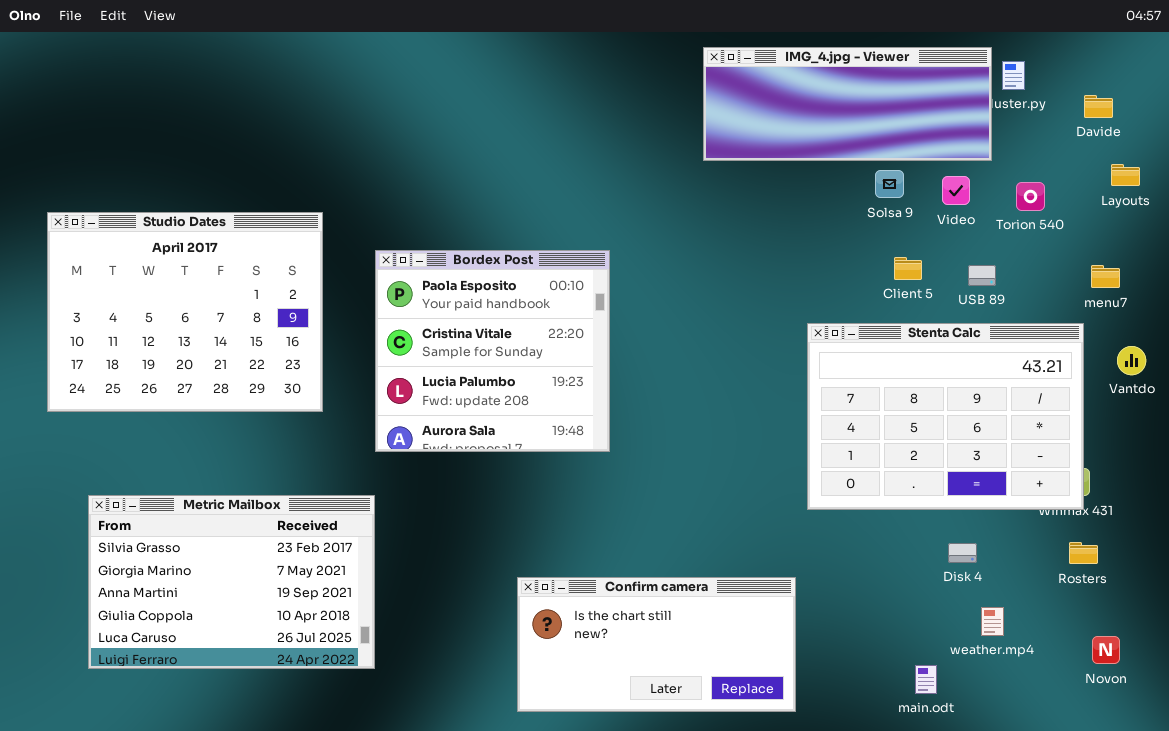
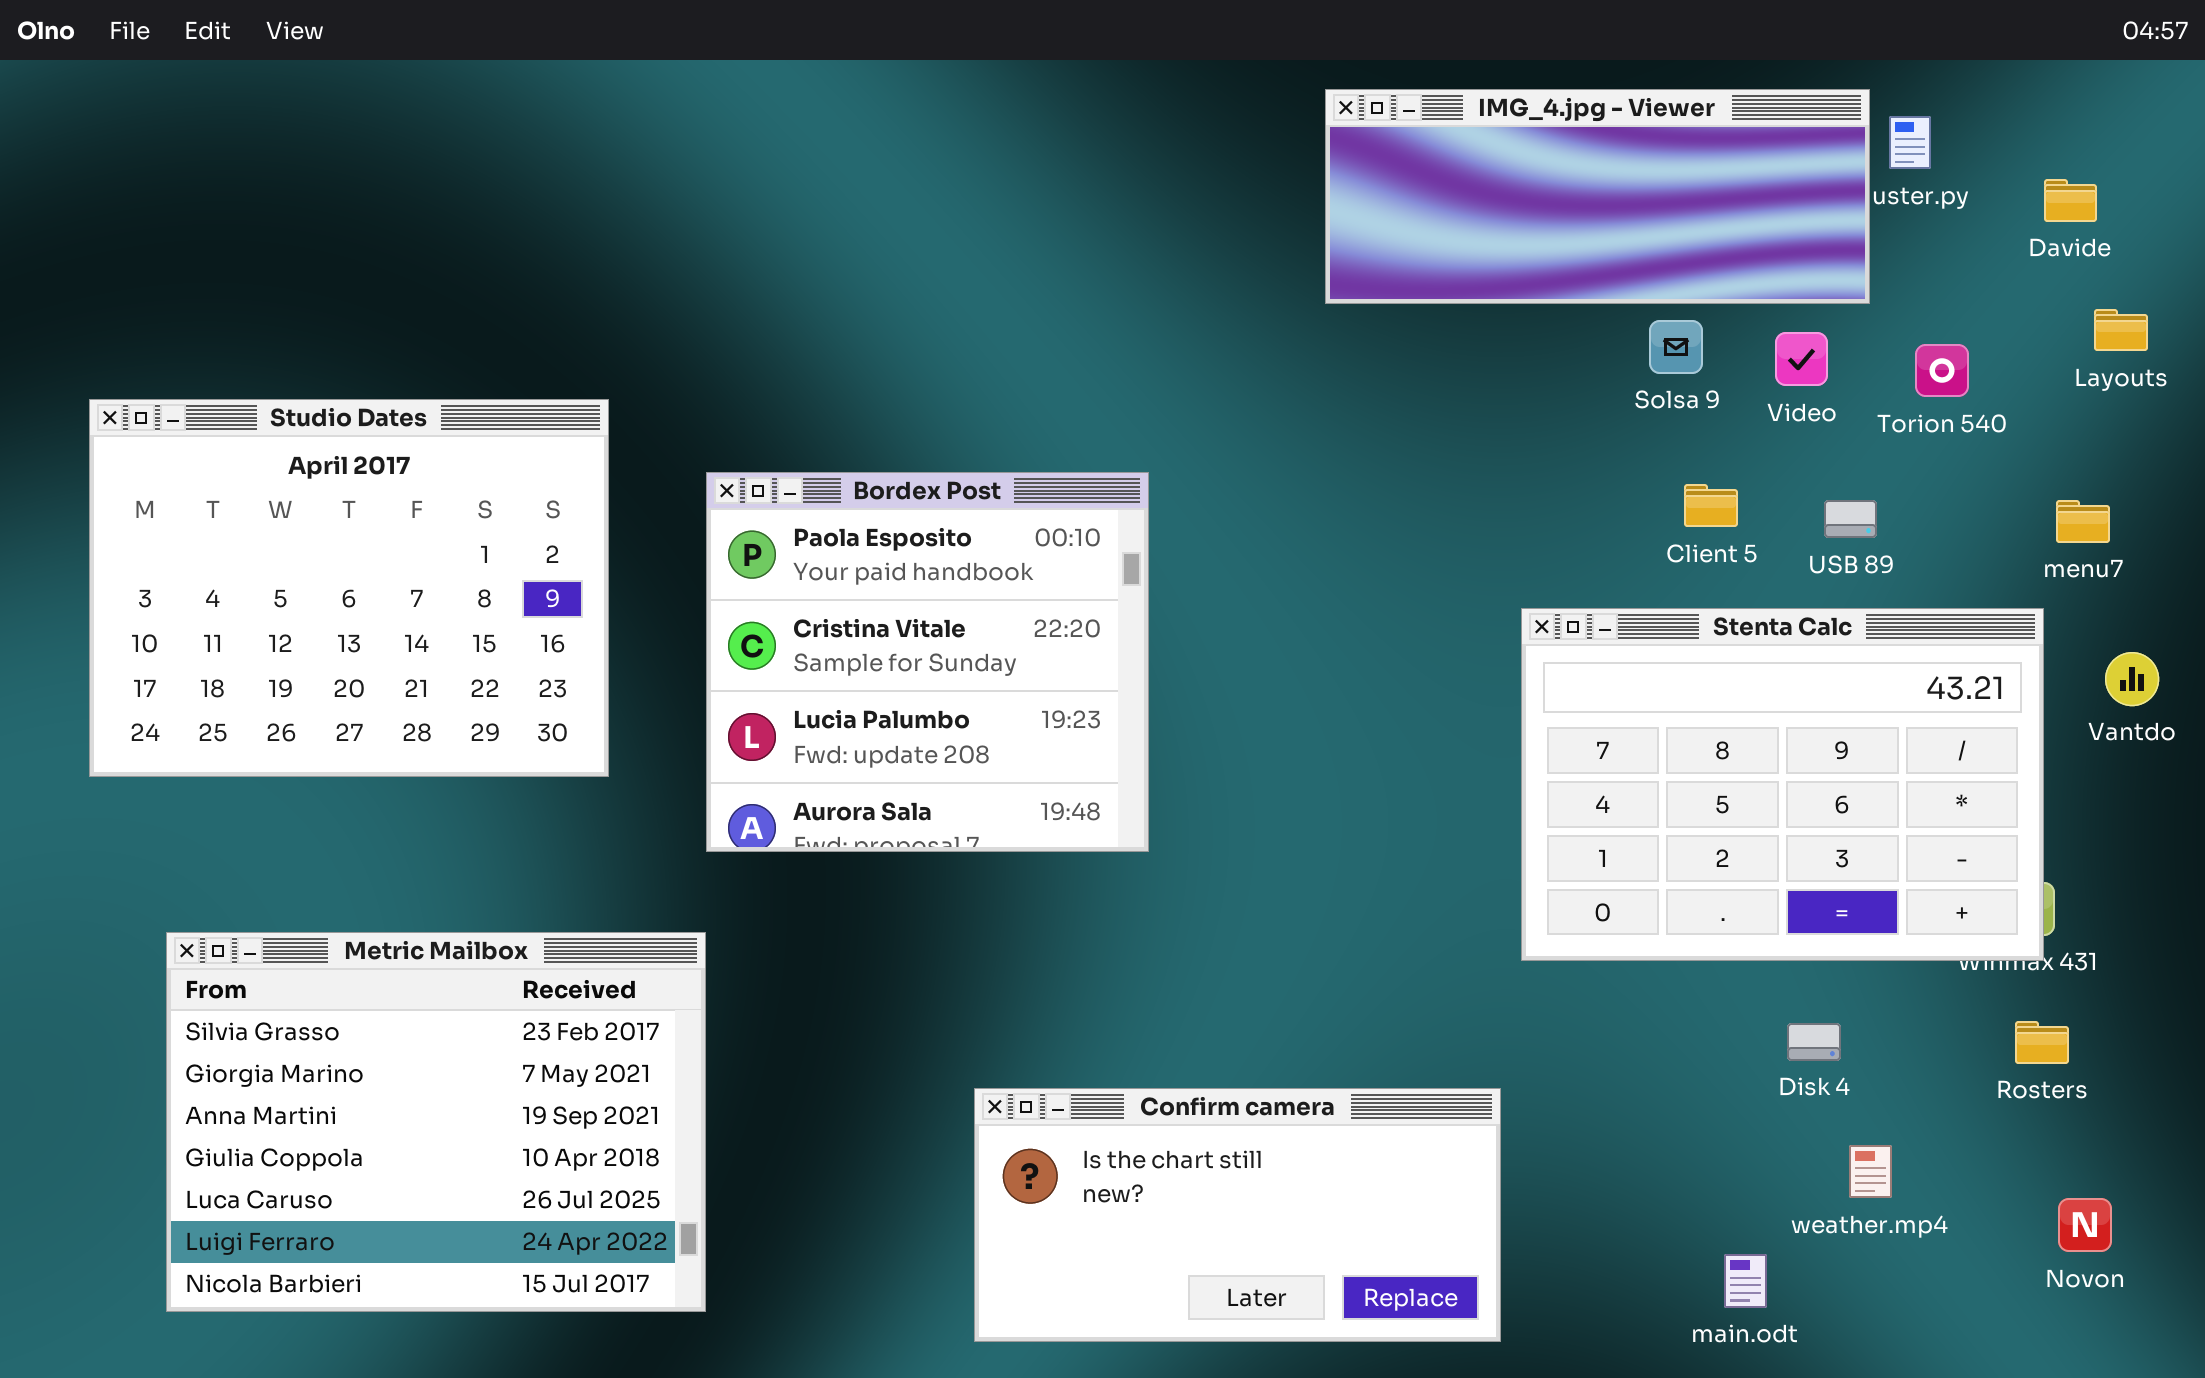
Metric Mailbox: [88,495,375,669] -> [166,932,706,1312], resized

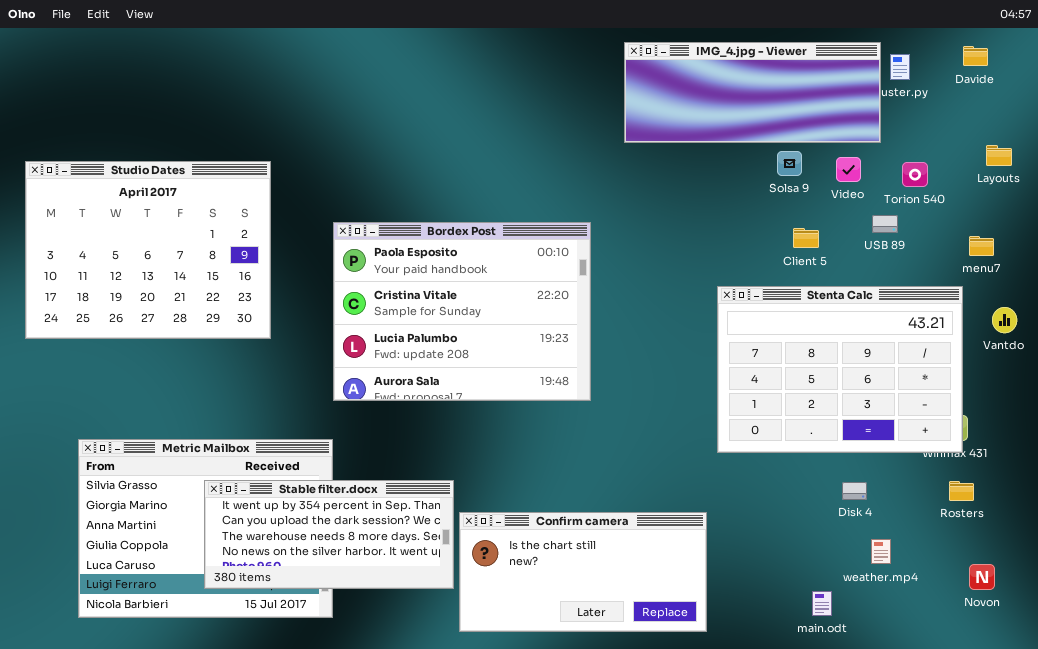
Davide: [2044,179,2097,222] -> [963,46,988,66], moved
Studio Dates: [89,399,609,777] -> [25,161,271,339], moved
Bordex Post: [706,472,1149,852] -> [333,222,591,401], resized
USB 89: [1824,500,1877,538] -> [872,215,898,233], moved
Stable filter.docx: none -> [204,480,454,589], opened

